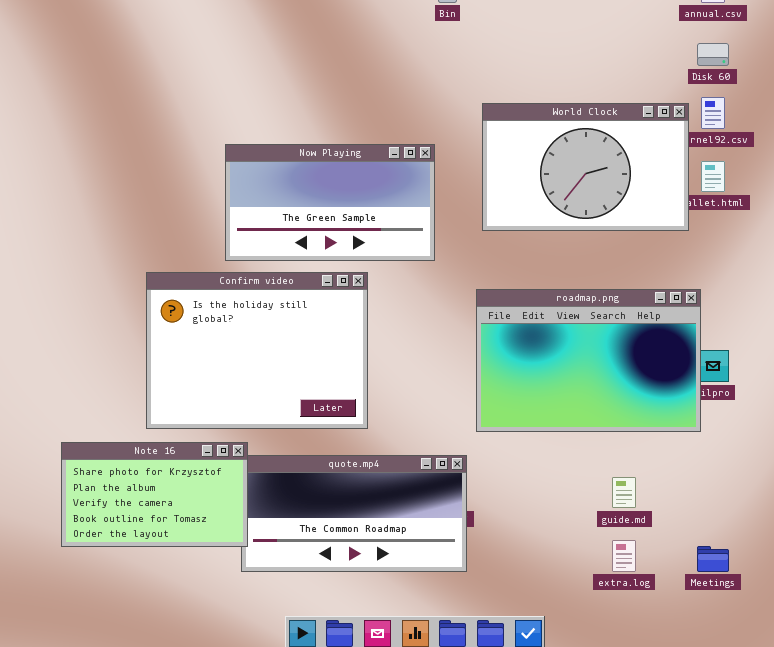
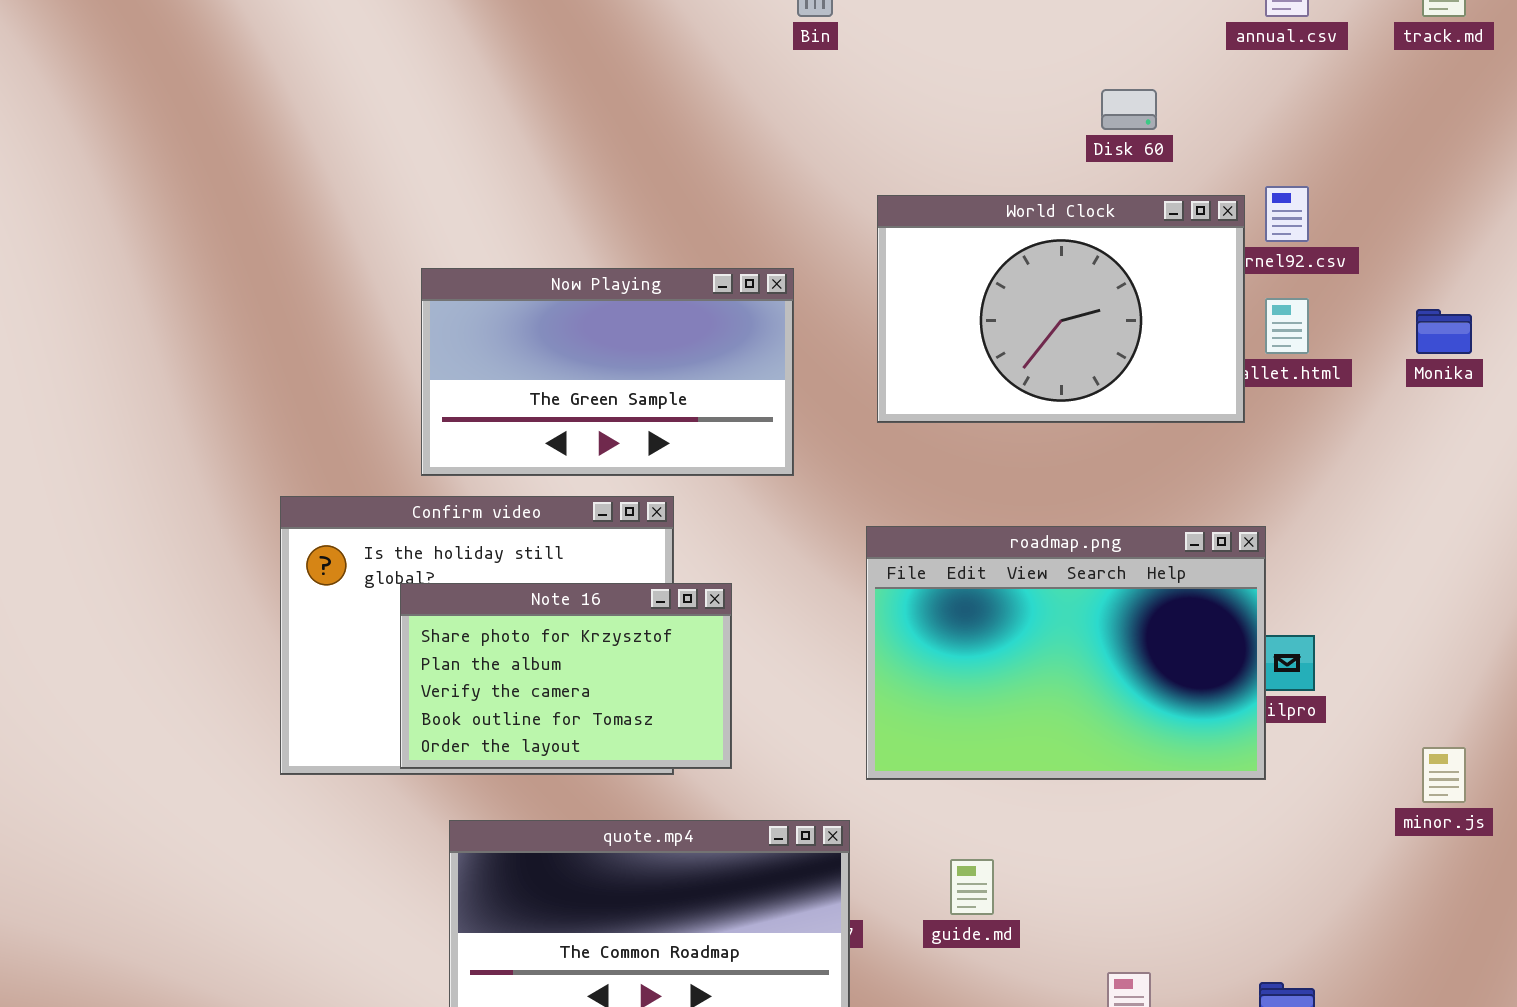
Disk 60: [697,43,729,66] -> [1101,89,1157,130], moved
Note 16: [61,442,248,547] -> [400,583,732,769], moved
guide.md: [612,477,636,508] -> [950,859,994,915], moved

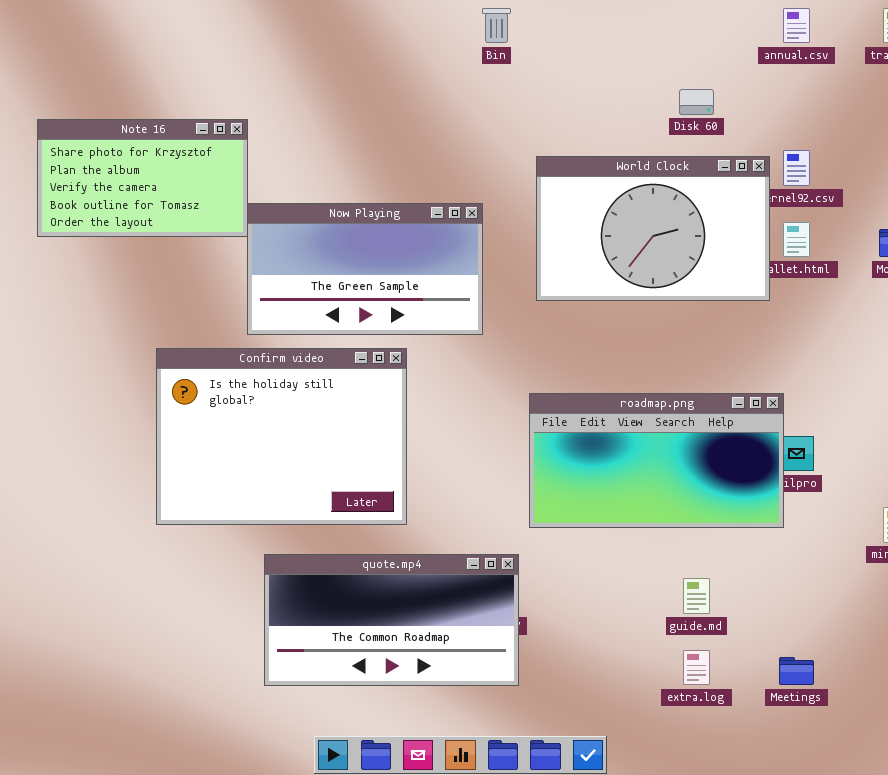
roadmap.png: [866,526,1266,780] -> [529,393,784,528], resized
Note 16: [400,583,732,769] -> [37,119,248,237], moved
guide.md: [950,859,994,915] -> [683,578,710,614], moved

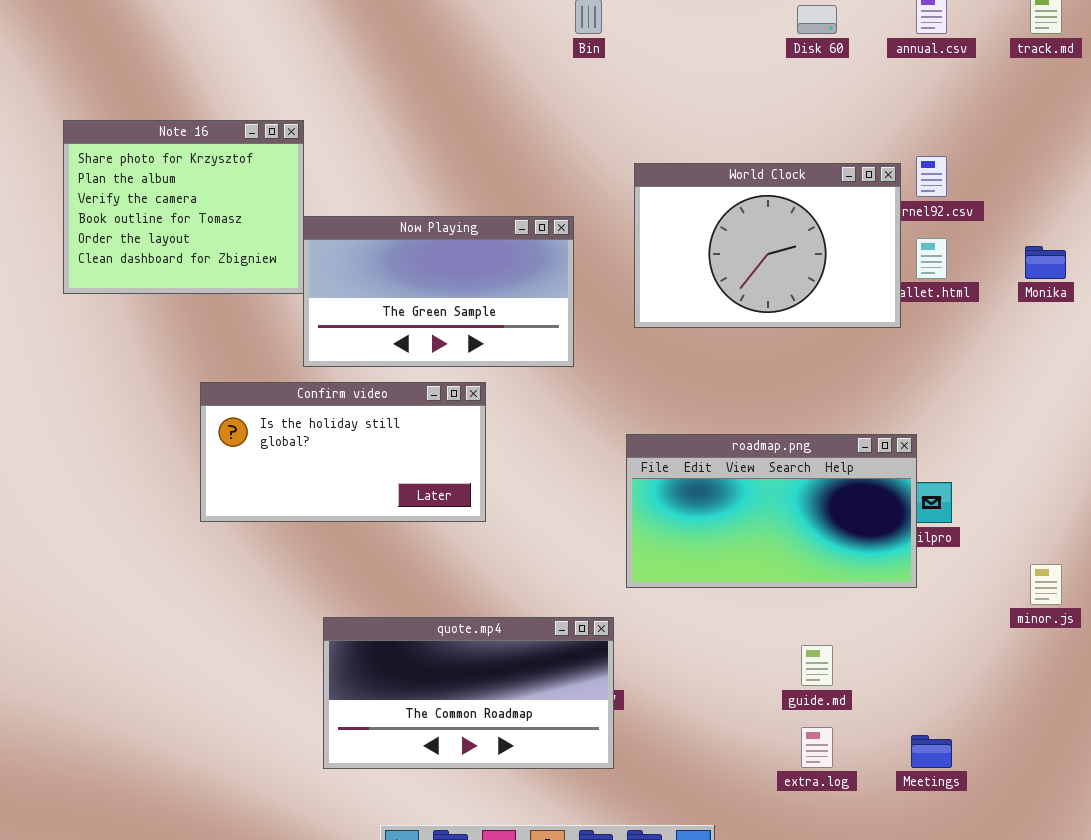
Disk 60: [679,89,714,115] -> [797,5,837,34], moved
Note 16: [37,119,248,237] -> [63,120,304,294], resized
Confirm video: [156,348,407,525] -> [200,382,486,522], resized

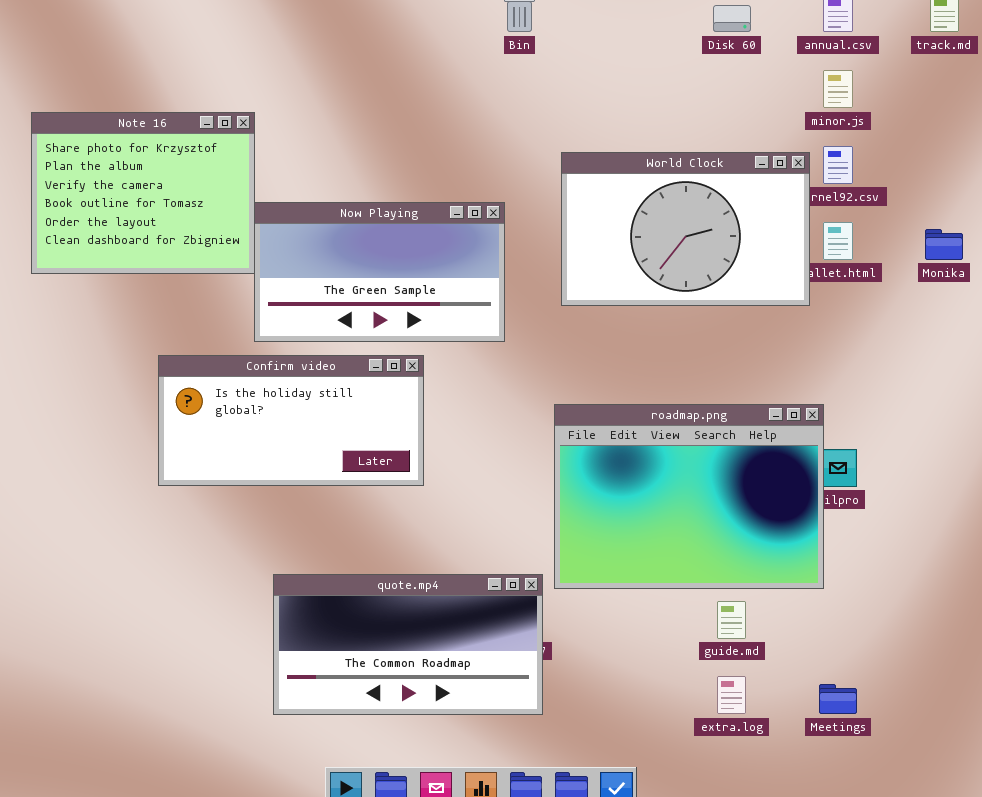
roadmap.png: [626,434,917,588] -> [554,404,824,589], resized
minor.js: [1030,564,1062,605] -> [823,70,853,108], moved

